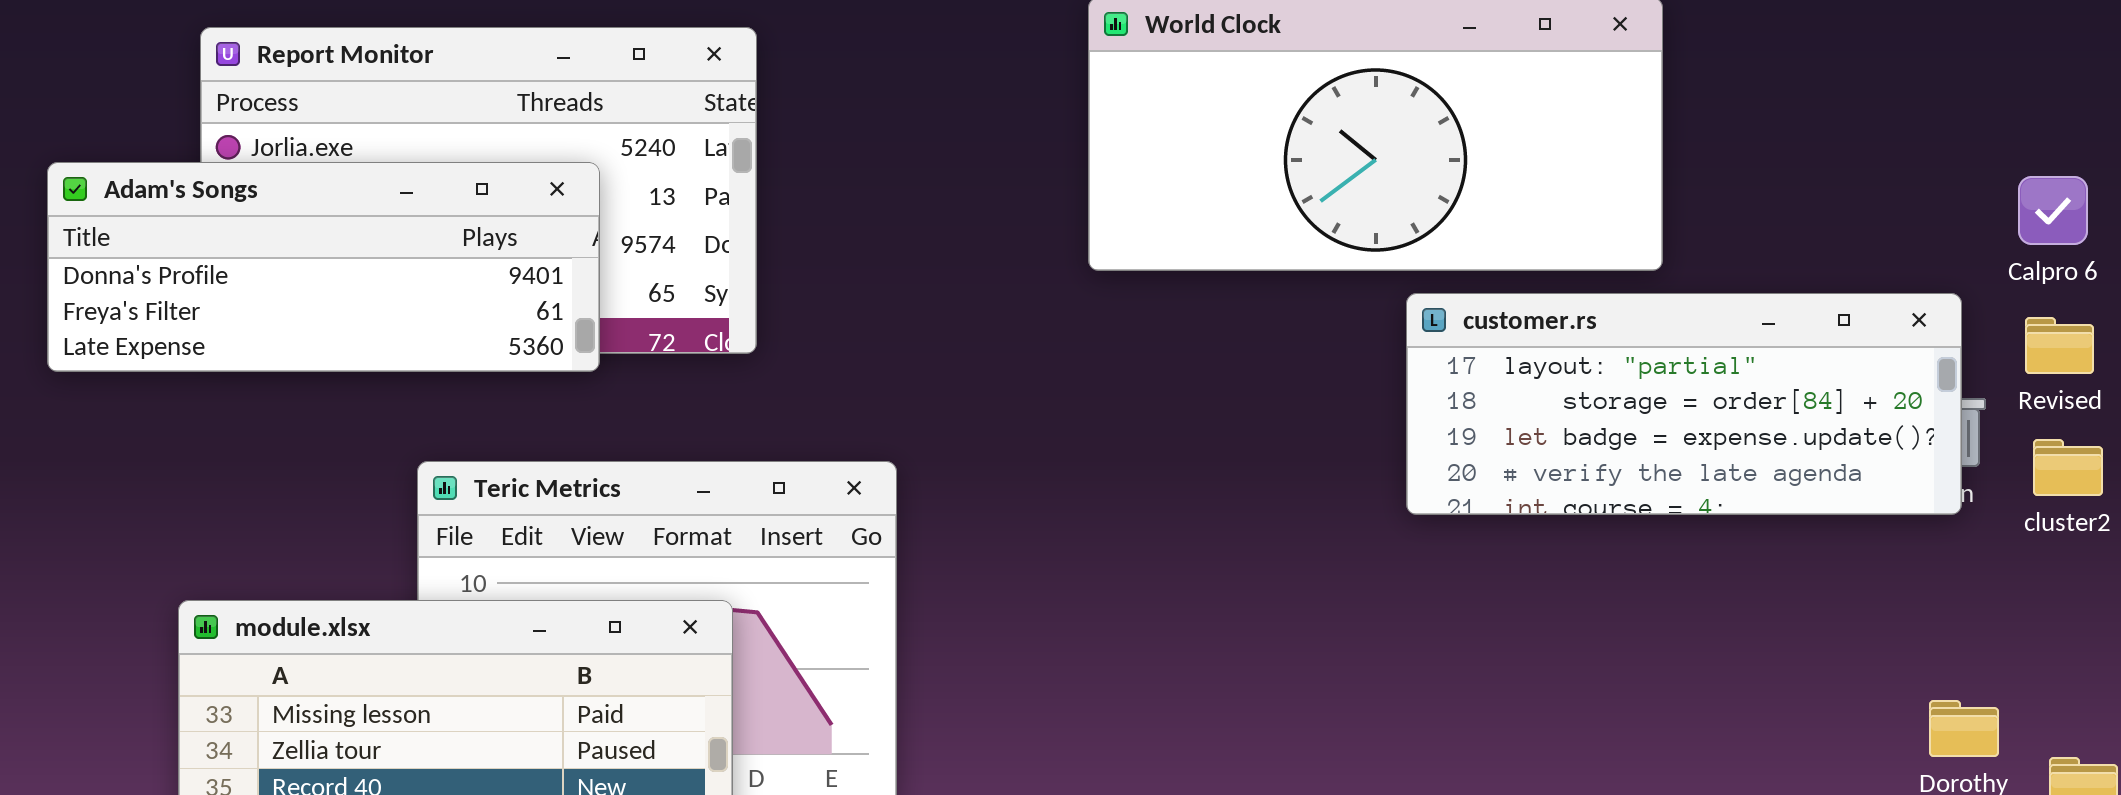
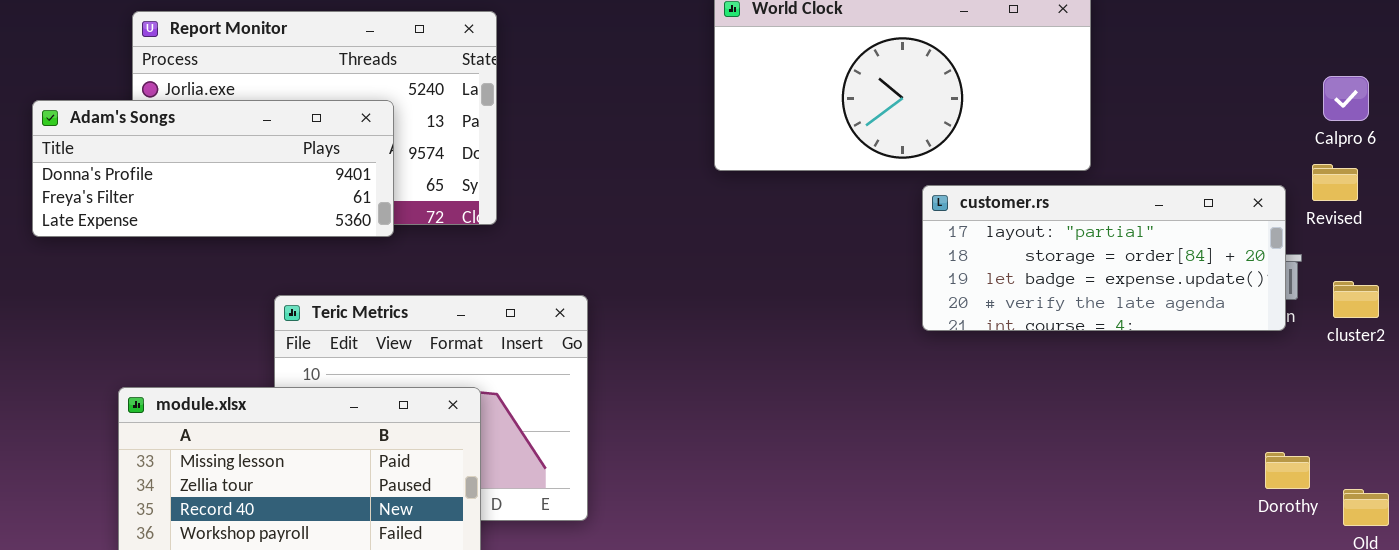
Calpro 6: [2018,176,2088,245] -> [1323,76,1369,121], moved
Revised: [2025,317,2094,374] -> [1312,164,1358,201], moved

